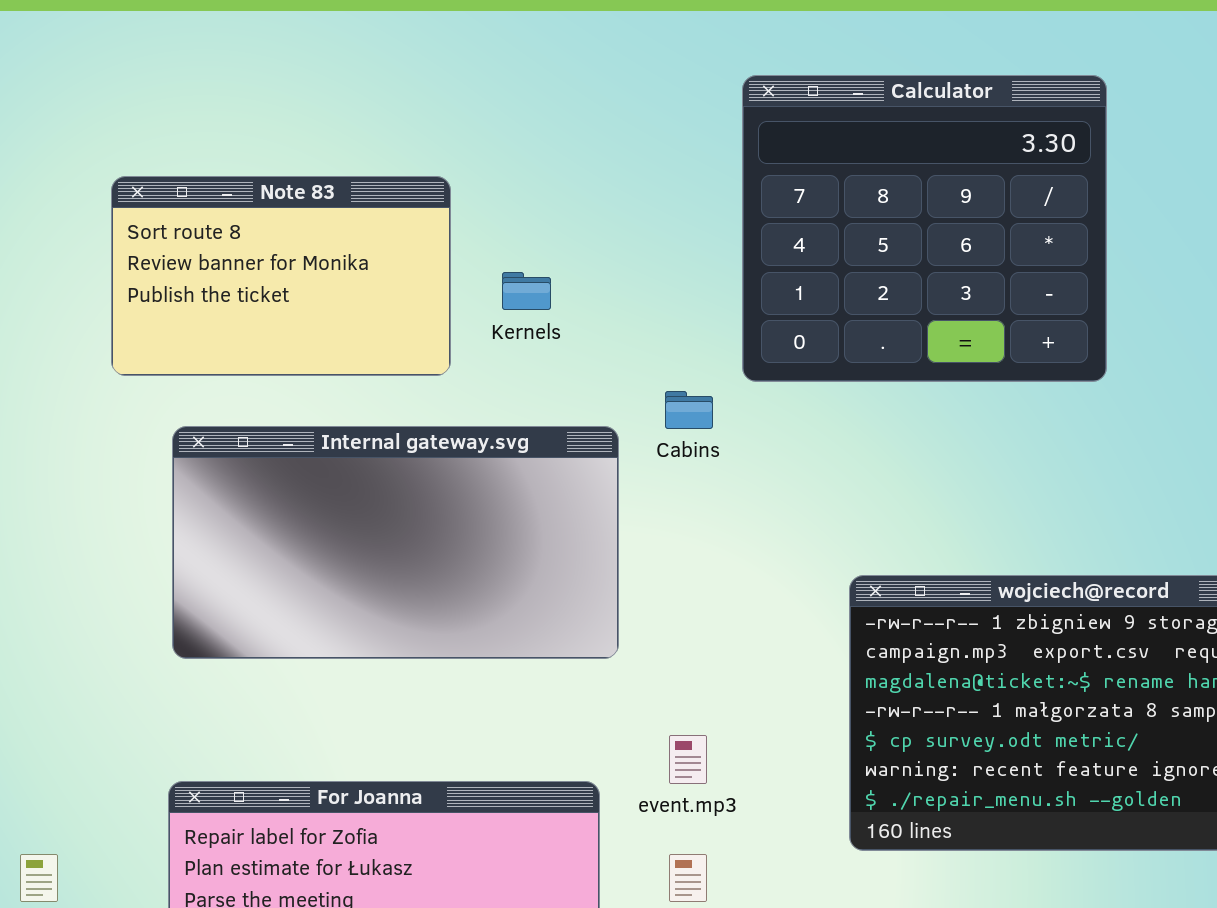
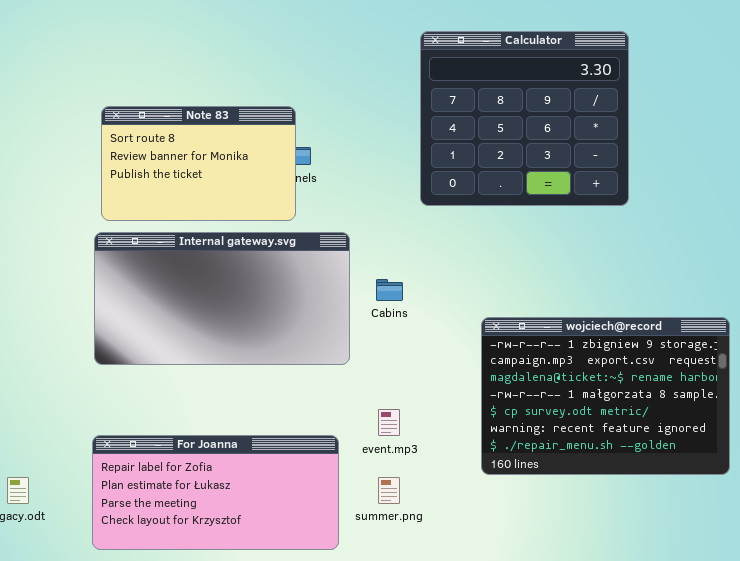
Note 83: [111,176,451,376] -> [101,106,296,221], moved
Cabins: [665,391,713,429] -> [376,279,403,301], moved

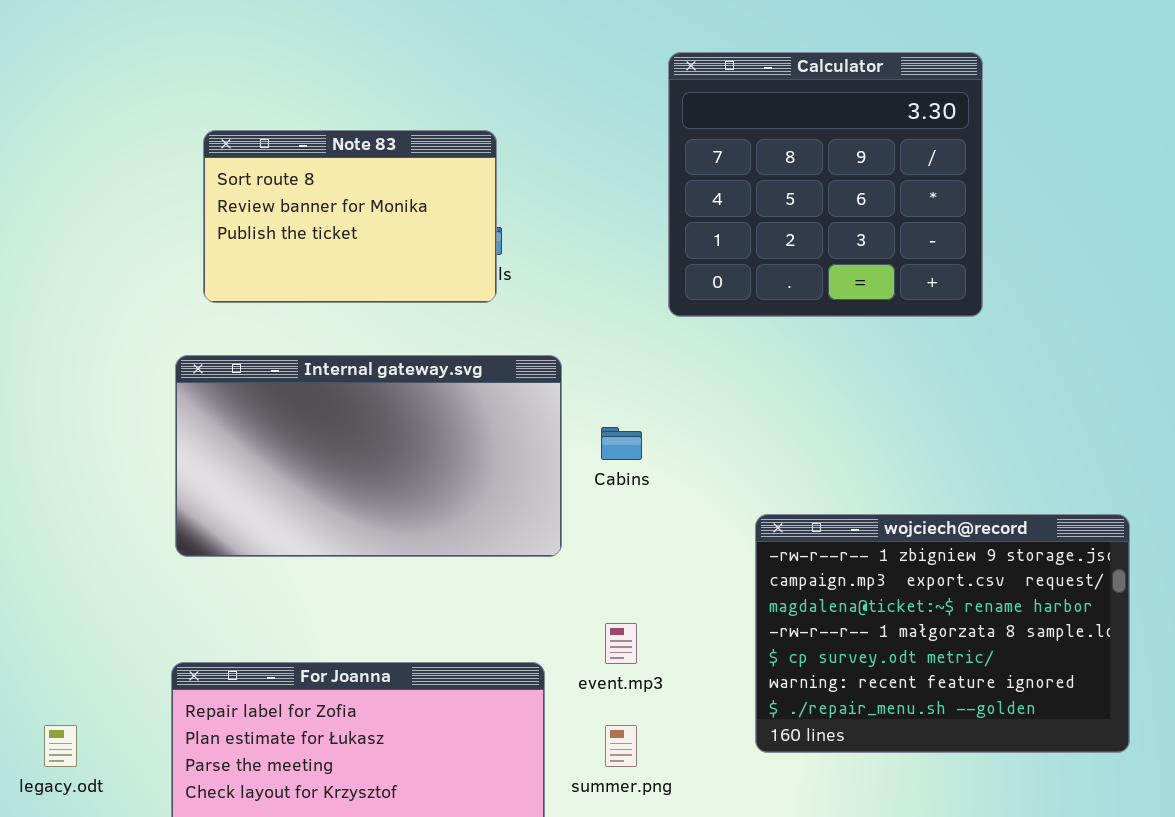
Note 83: [101,106,296,221] -> [203,130,497,303], moved
wojciech@record: [481,317,730,475] -> [755,514,1130,753], moved

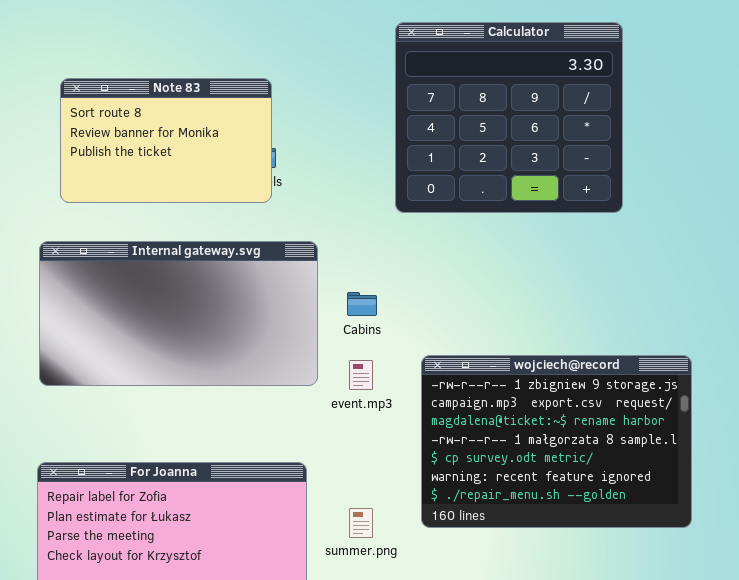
wojciech@record: [755,514,1130,753] -> [421,355,692,528], moved
event.mp3: [605,623,637,664] -> [349,360,373,390], moved

